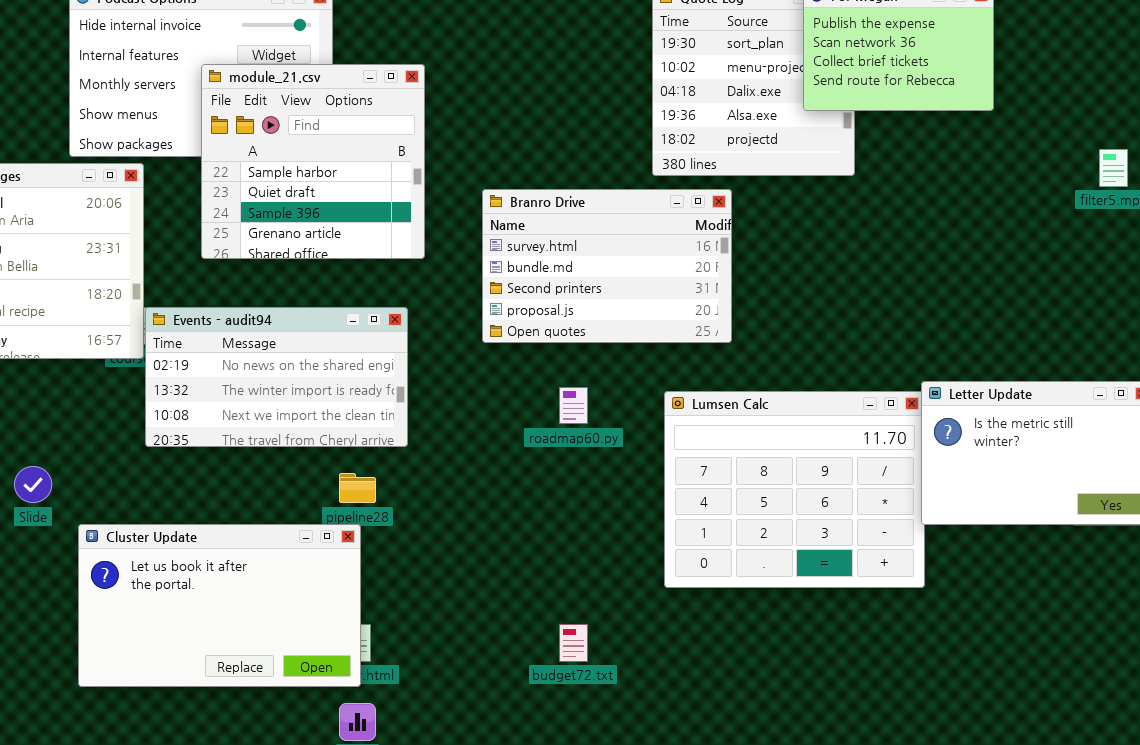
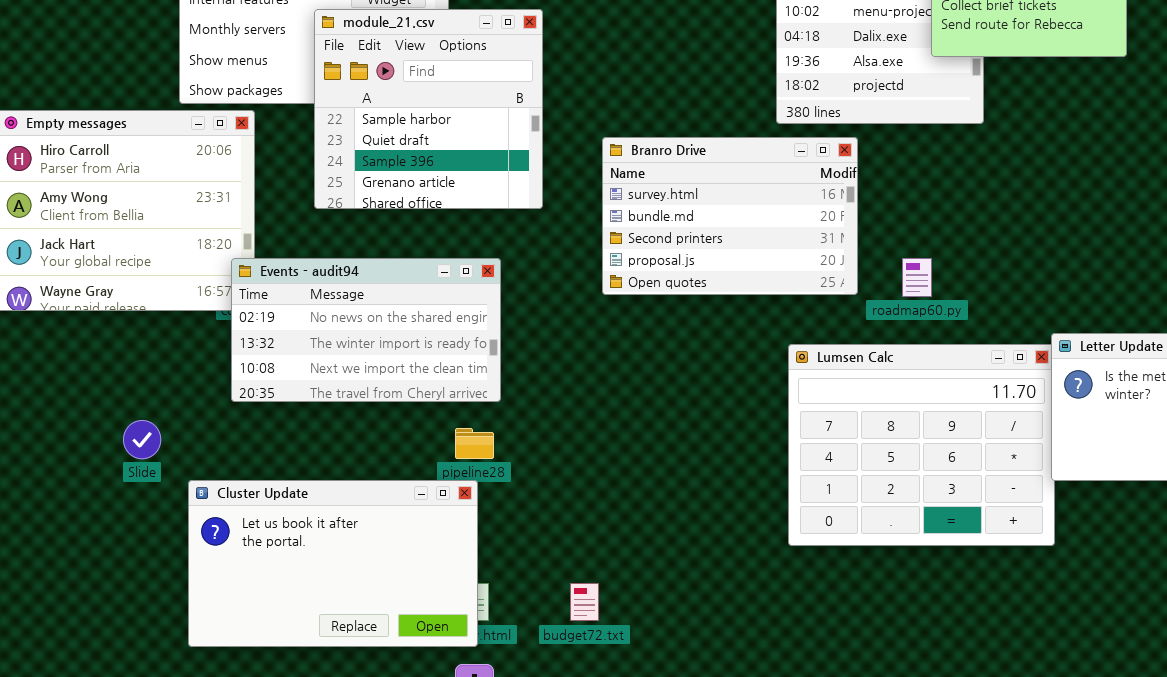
Events - audit94: [145,307,408,447] -> [231,258,501,402], moved
roadmap60.py: [559,387,588,424] -> [902,258,932,297], moved
budget72.txt: [559,624,588,662] -> [570,583,599,621], moved

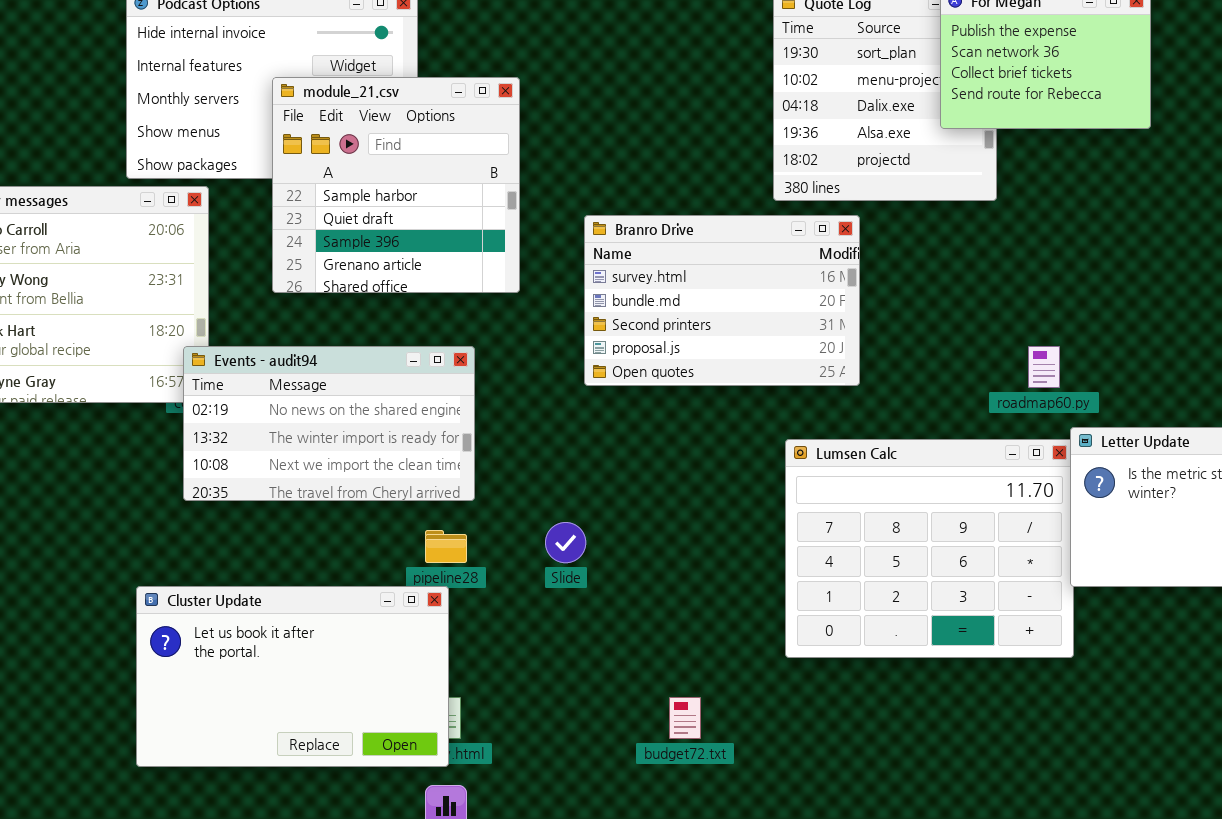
roadmap60.py: [902,258,932,297] -> [1028,346,1060,388], moved
Slide: [123,420,161,459] -> [545,522,586,563], moved
budget72.txt: [570,583,599,621] -> [669,697,701,739], moved

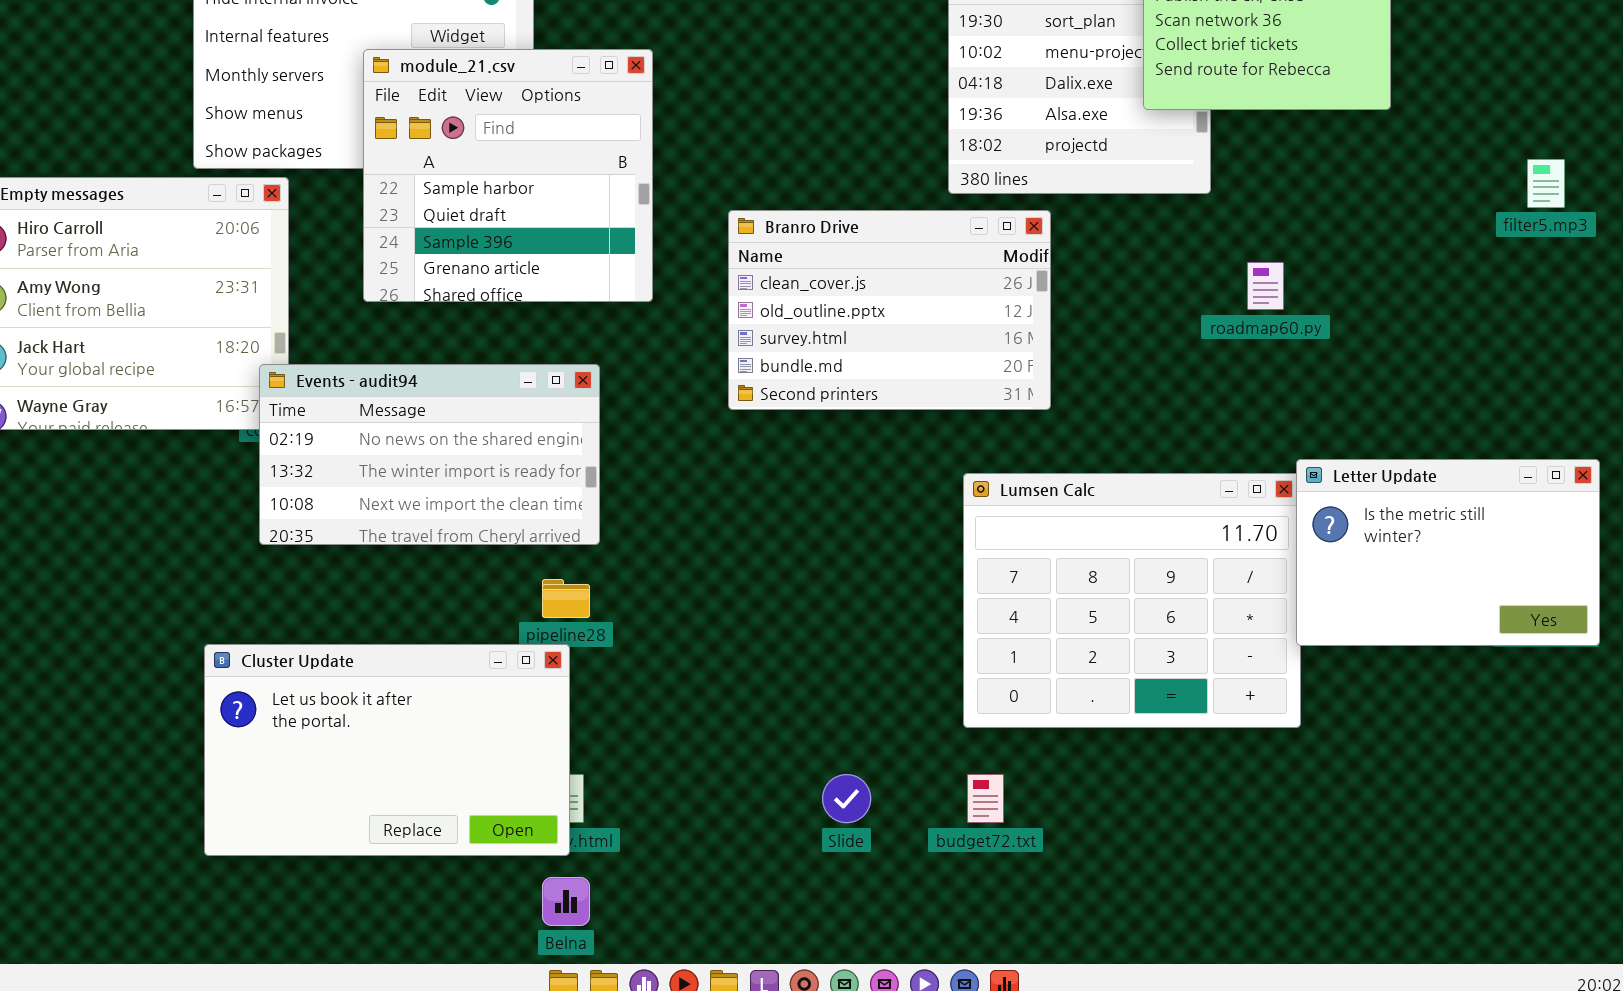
Branro Drive: [584,215,860,386] -> [728,210,1051,410], scrolled up 2 rows
roadmap60.py: [1028,346,1060,388] -> [1247,262,1284,310], moved
Slide: [545,522,586,563] -> [822,774,871,823], moved
budget72.txt: [669,697,701,739] -> [967,774,1004,823], moved

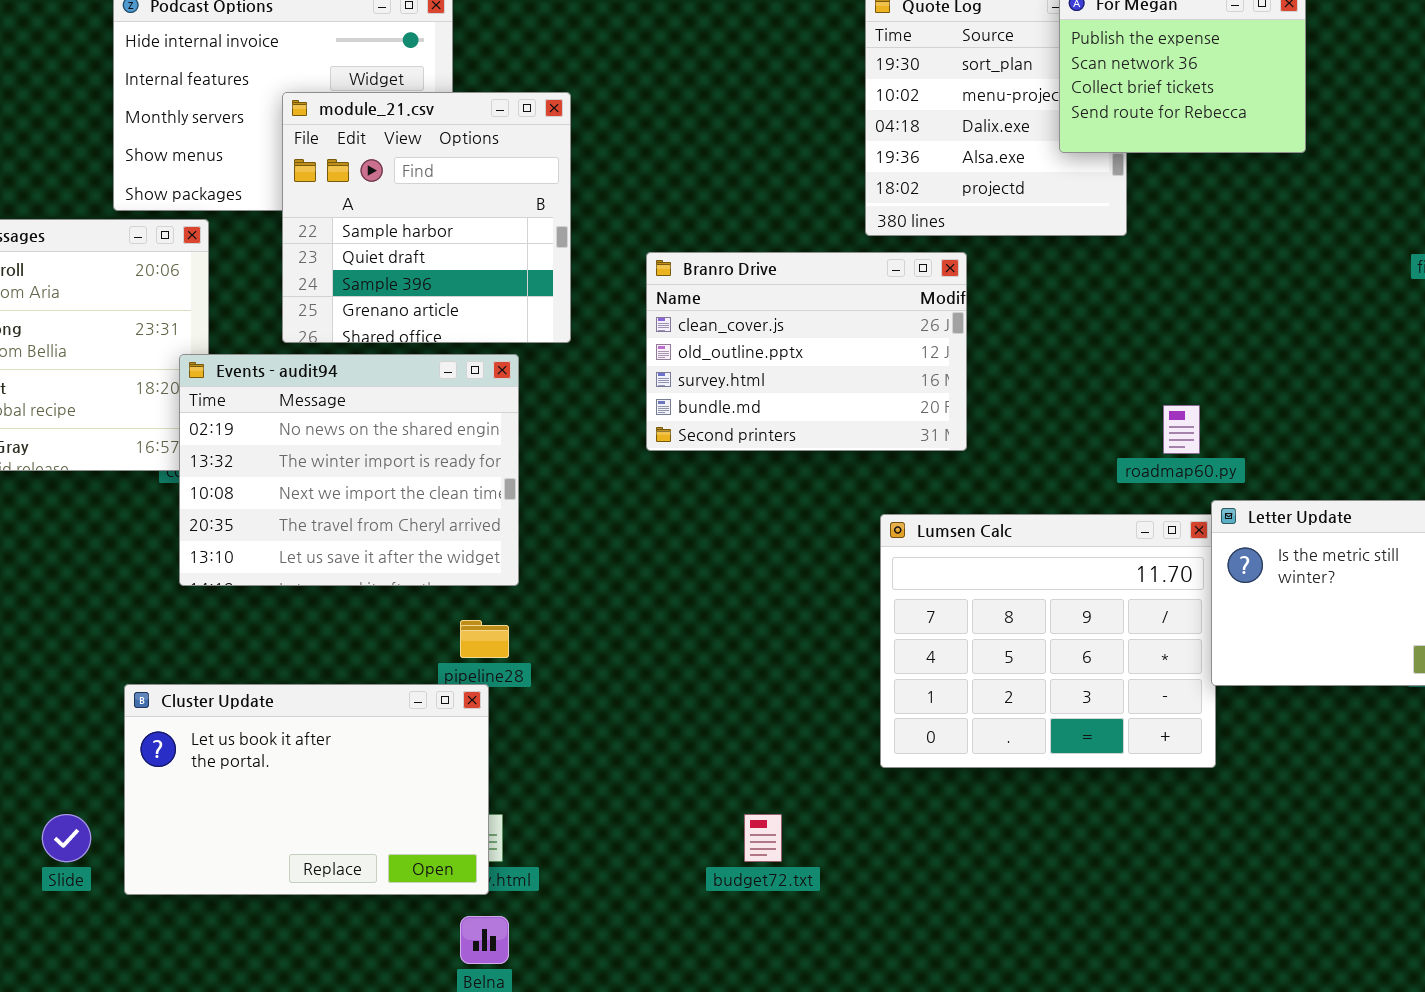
roadmap60.py: [1247,262,1284,310] -> [1163,405,1200,454], moved
Events - audit94: [259,364,600,545] -> [179,354,519,586], resized
Slide: [822,774,871,823] -> [42,814,91,862], moved
budget72.txt: [967,774,1004,823] -> [744,814,782,862], moved

